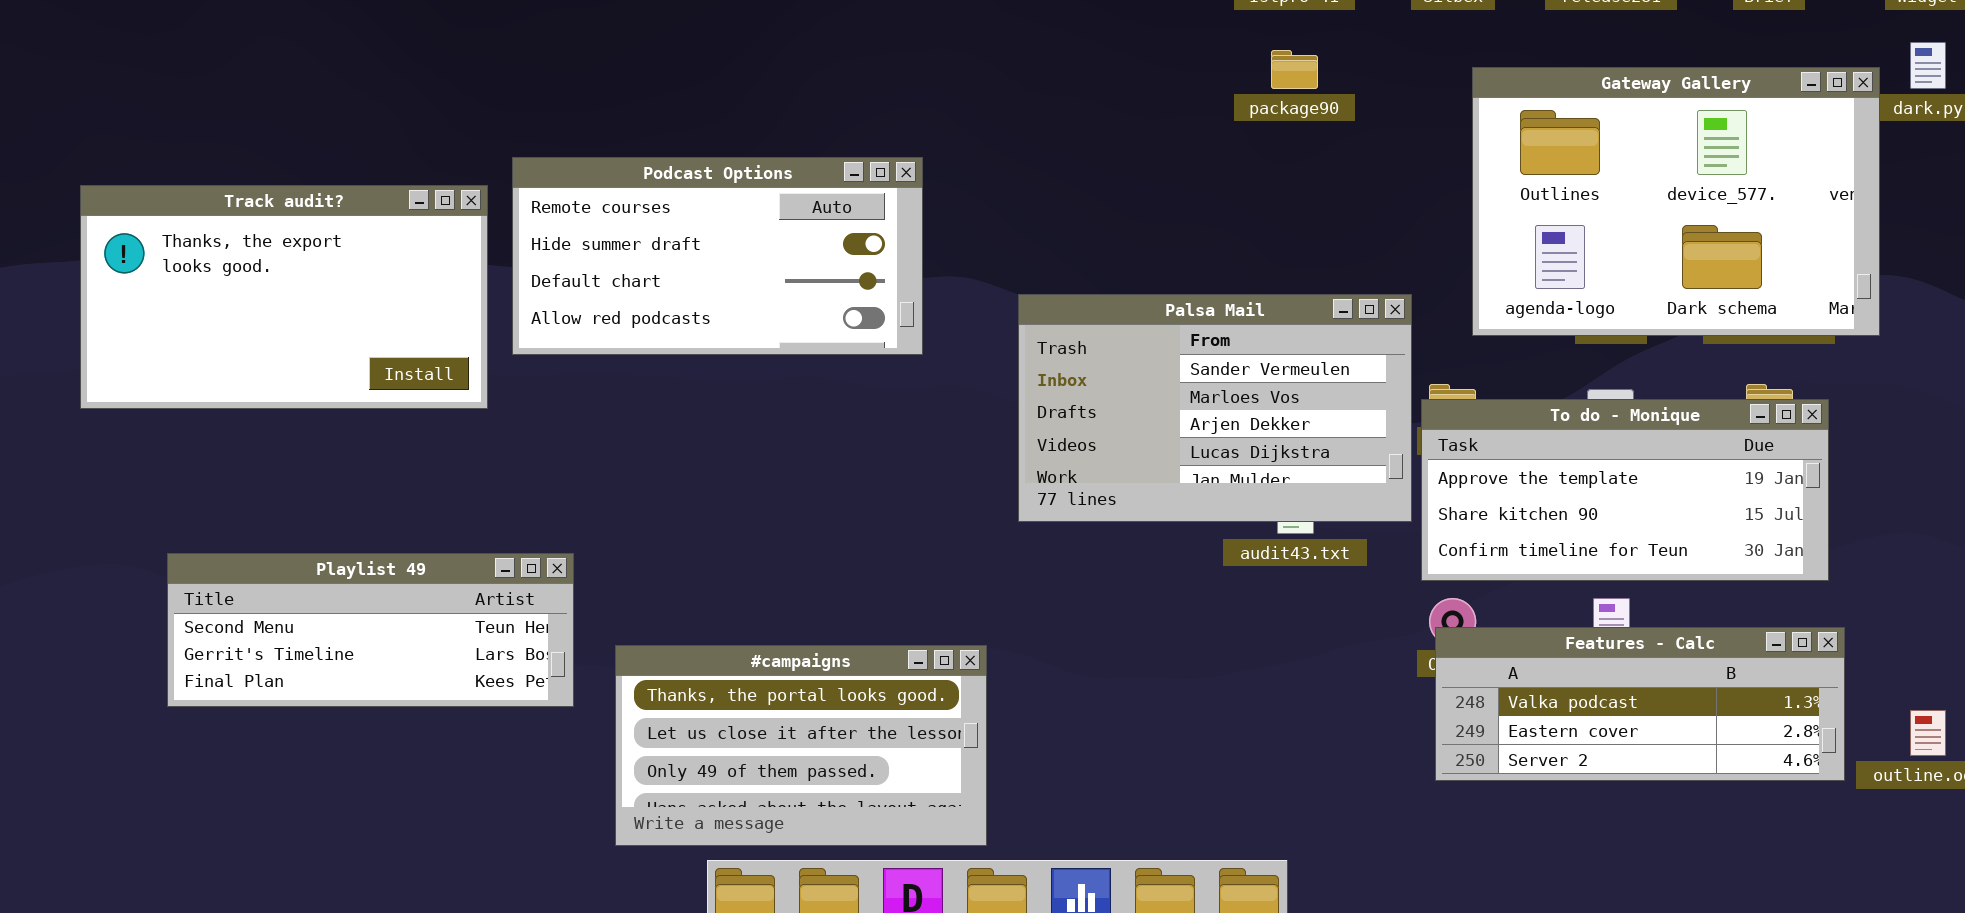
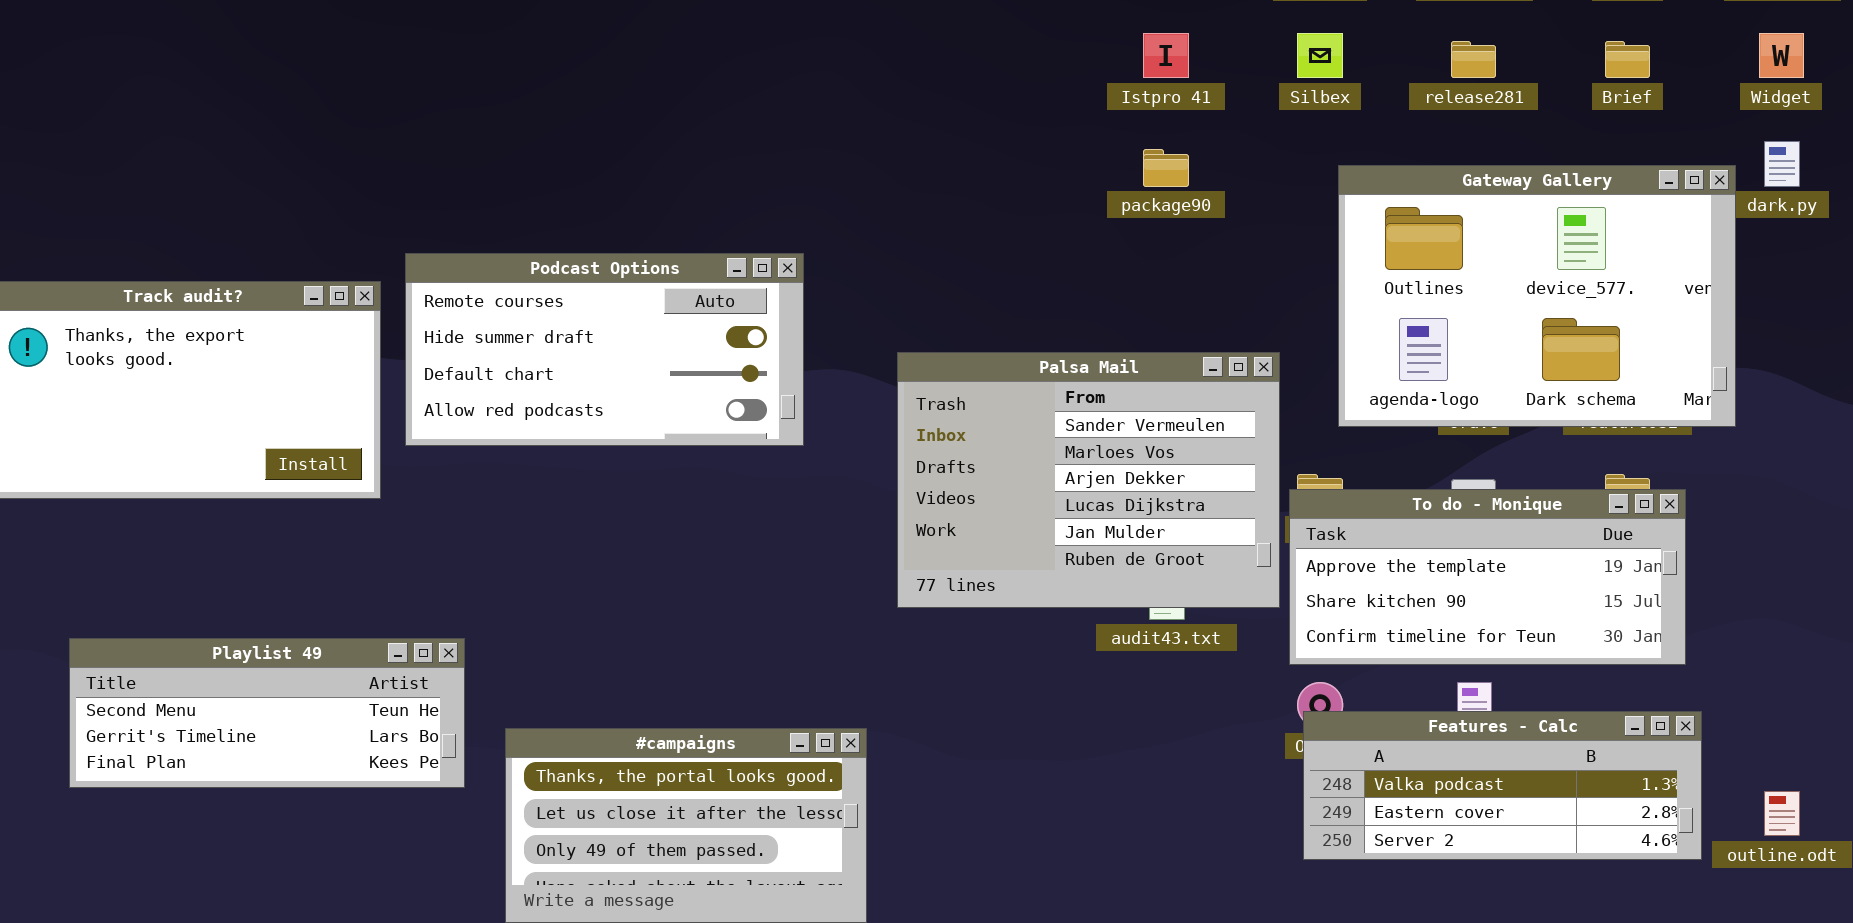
Palsa Mail: [1018,294,1412,522] -> [897,352,1280,608], resized

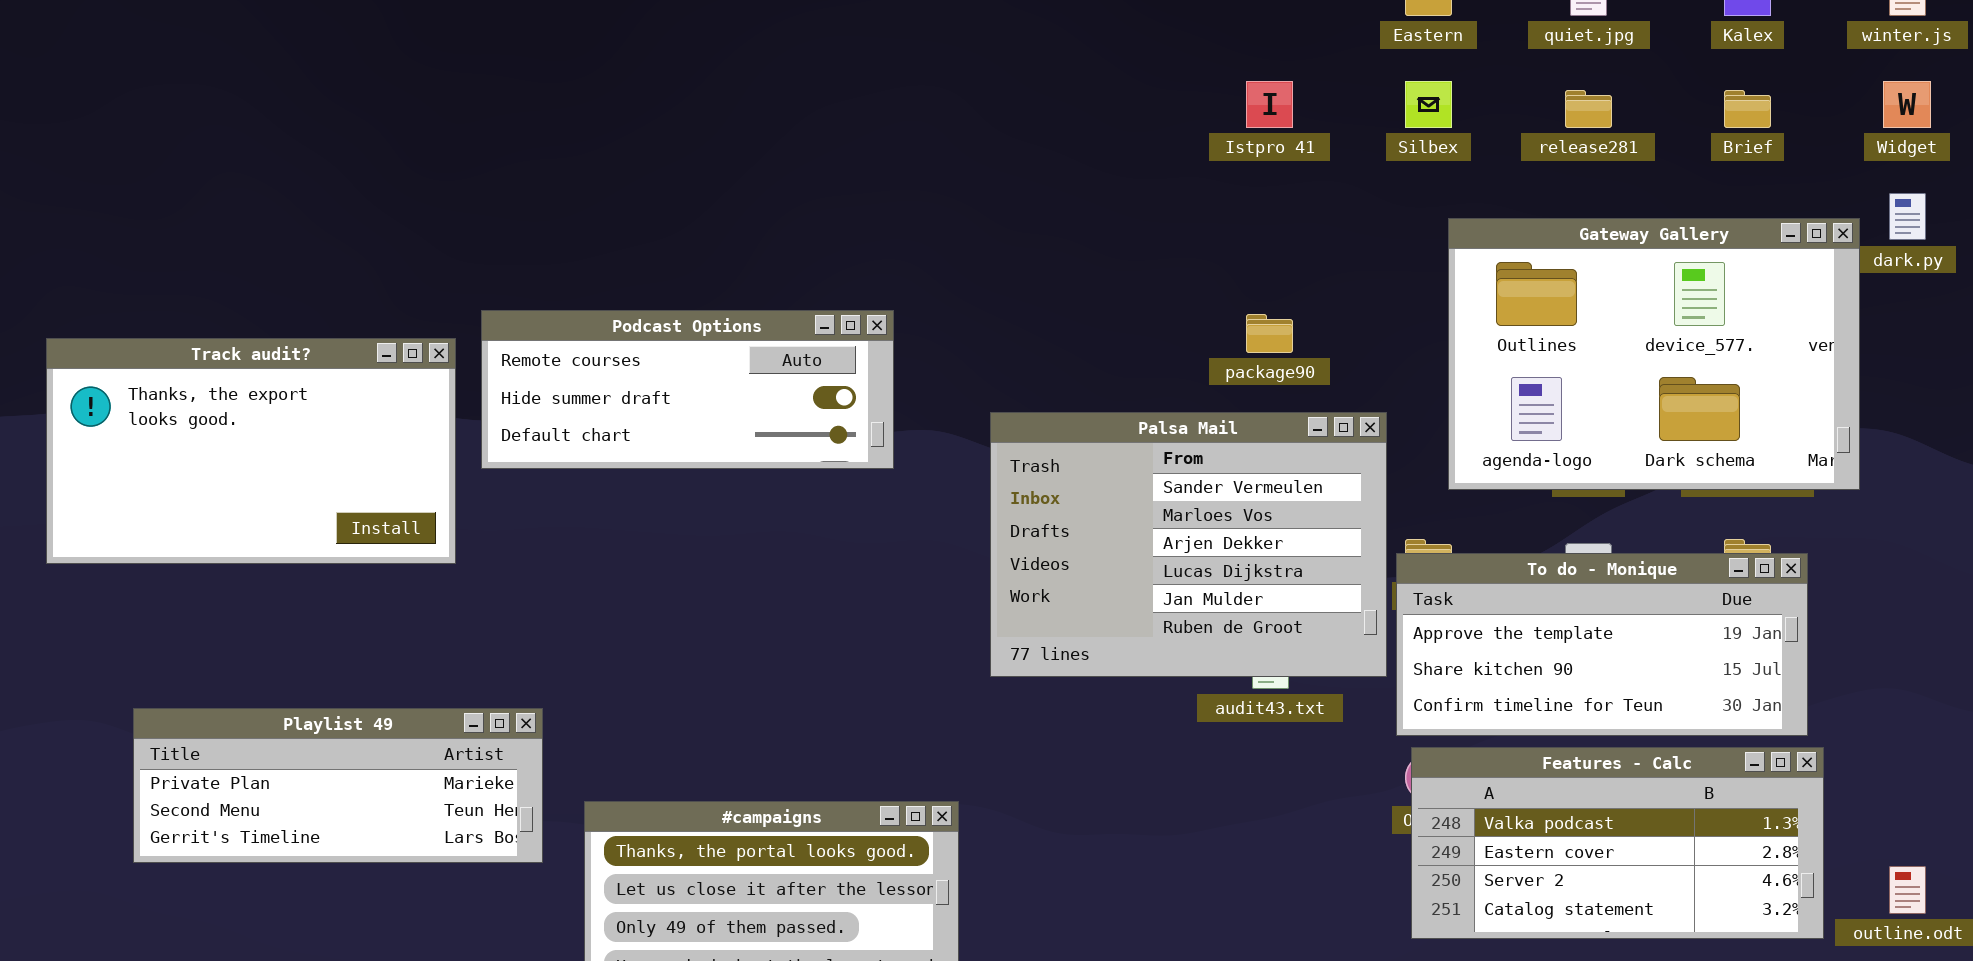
package90: [1143,149,1189,187] -> [1246,314,1293,353], moved
Podcast Options: [405,253,804,446] -> [481,310,894,469], resized
Playlist 49: [69,638,465,788] -> [133,708,543,863], scrolled up 1 row
Features - Calc: [1303,711,1702,860] -> [1411,747,1824,939], resized

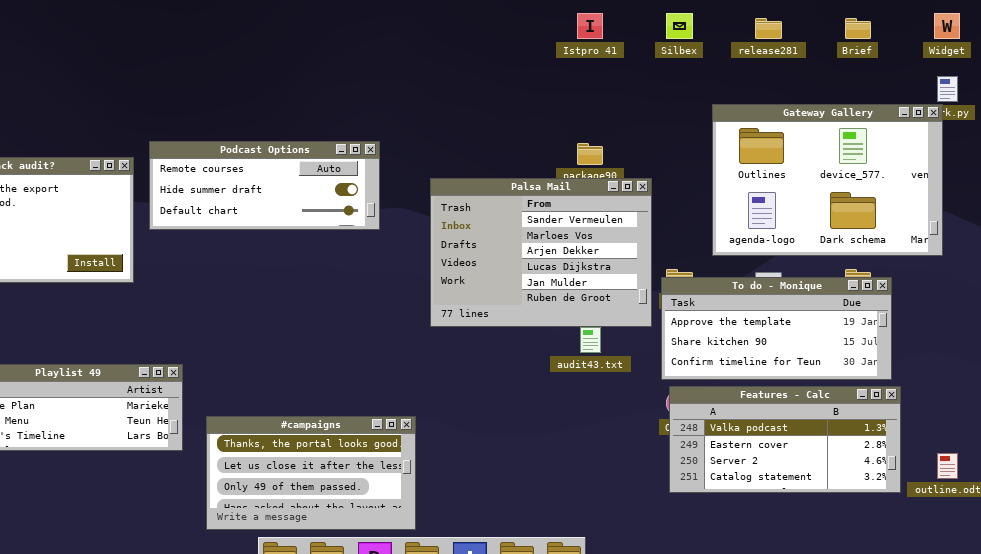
Gateway Gallery: [1448,218,1860,490] -> [712,104,943,256], moved
Palsa Mail: [990,412,1387,677] -> [430,178,652,327], moved

